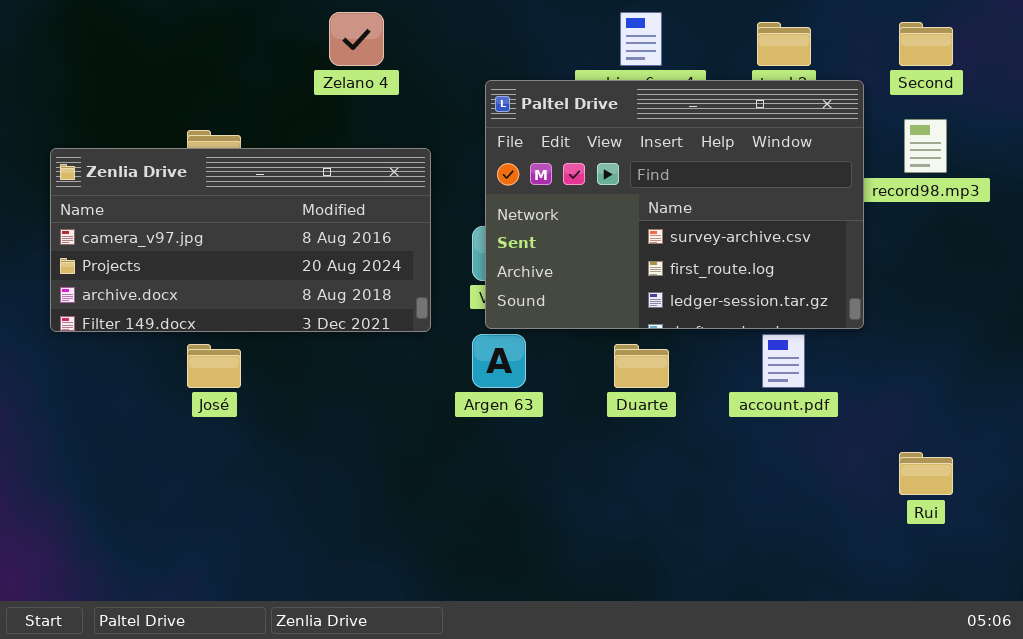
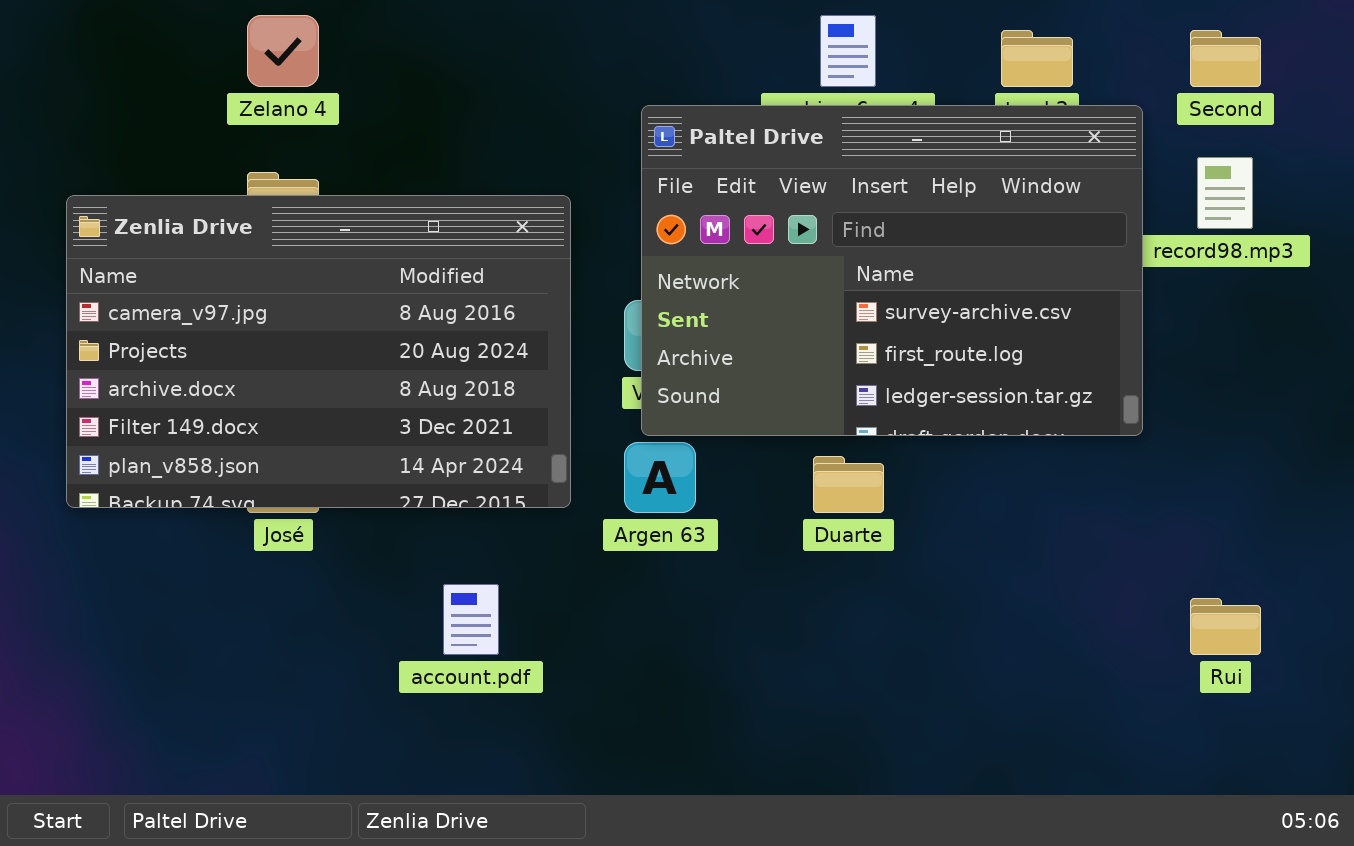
Zelano 4: [329,12,384,66] -> [247,15,319,87], moved
Zenlia Drive: [50,148,431,332] -> [66,195,571,508], resized
account.pdf: [762,334,805,388] -> [443,584,499,655], moved

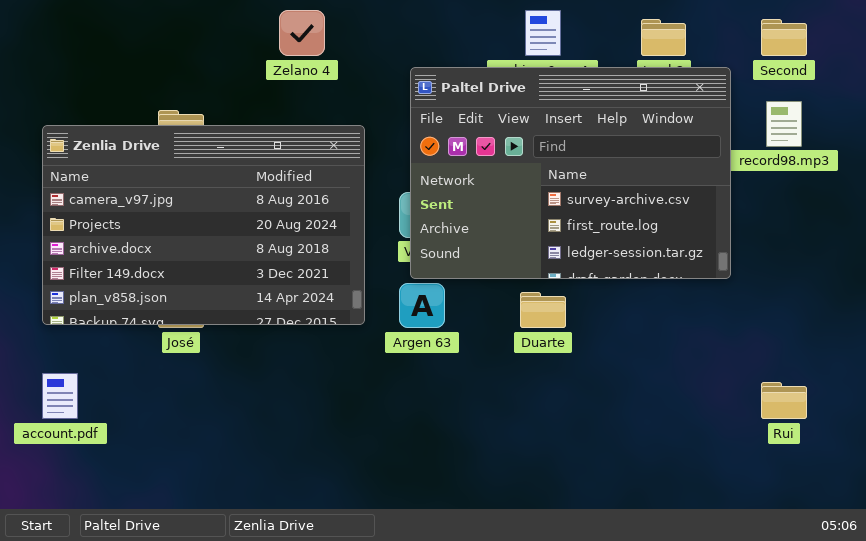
Zelano 4: [247,15,319,87] -> [279,10,325,56], moved
account.pdf: [443,584,499,655] -> [42,373,78,419], moved

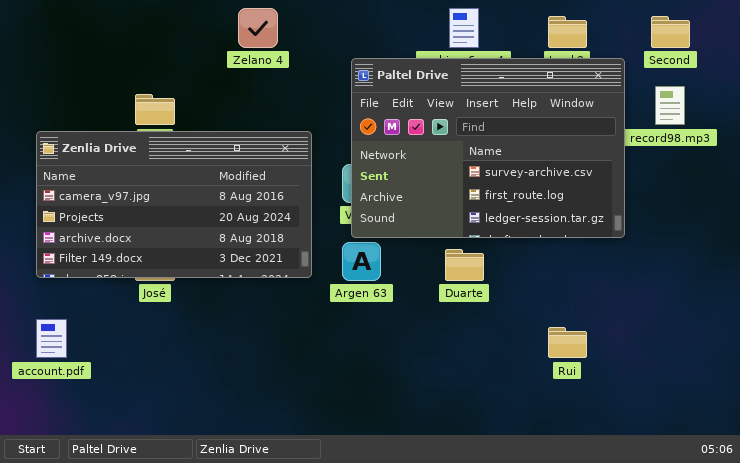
Zenlia Drive: [42,125,365,325] -> [36,131,312,278], resized
Rui: [761,382,807,419] -> [548,327,587,358], moved

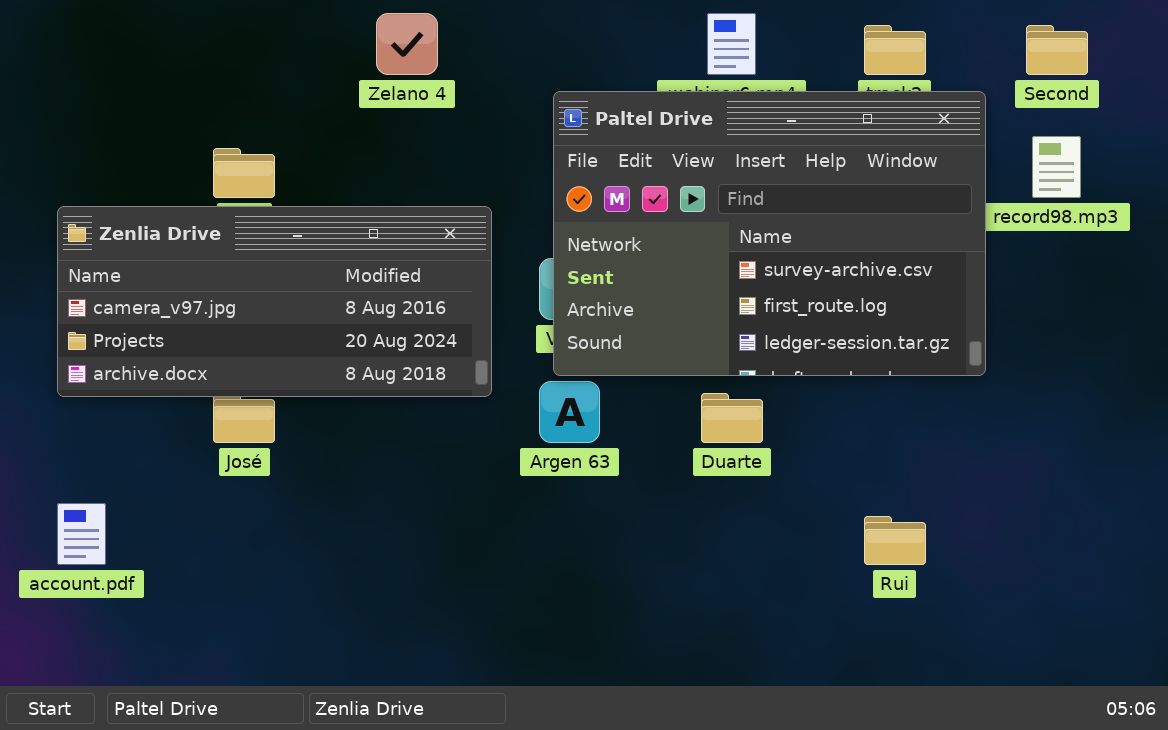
Zenlia Drive: [36,131,312,278] -> [57,206,492,397], resized

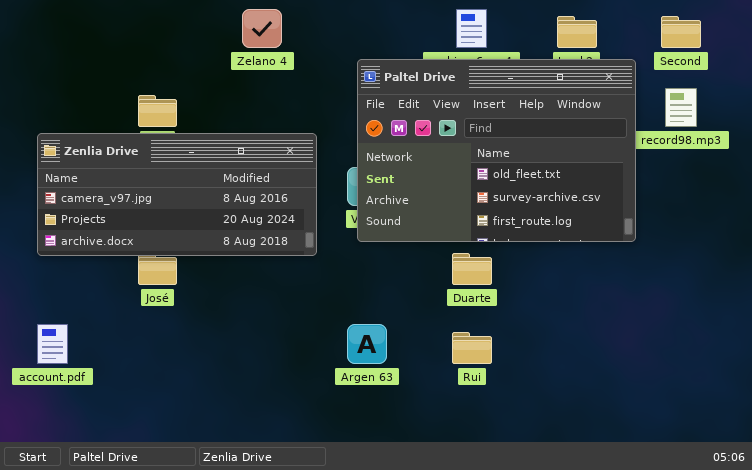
Paltel Drive: [553,91,986,376] -> [357,59,636,242], scrolled up 1 row
Argen 63: [539,381,600,443] -> [347,324,387,364], moved
Rui: [864,516,926,565] -> [452,332,492,364], moved

